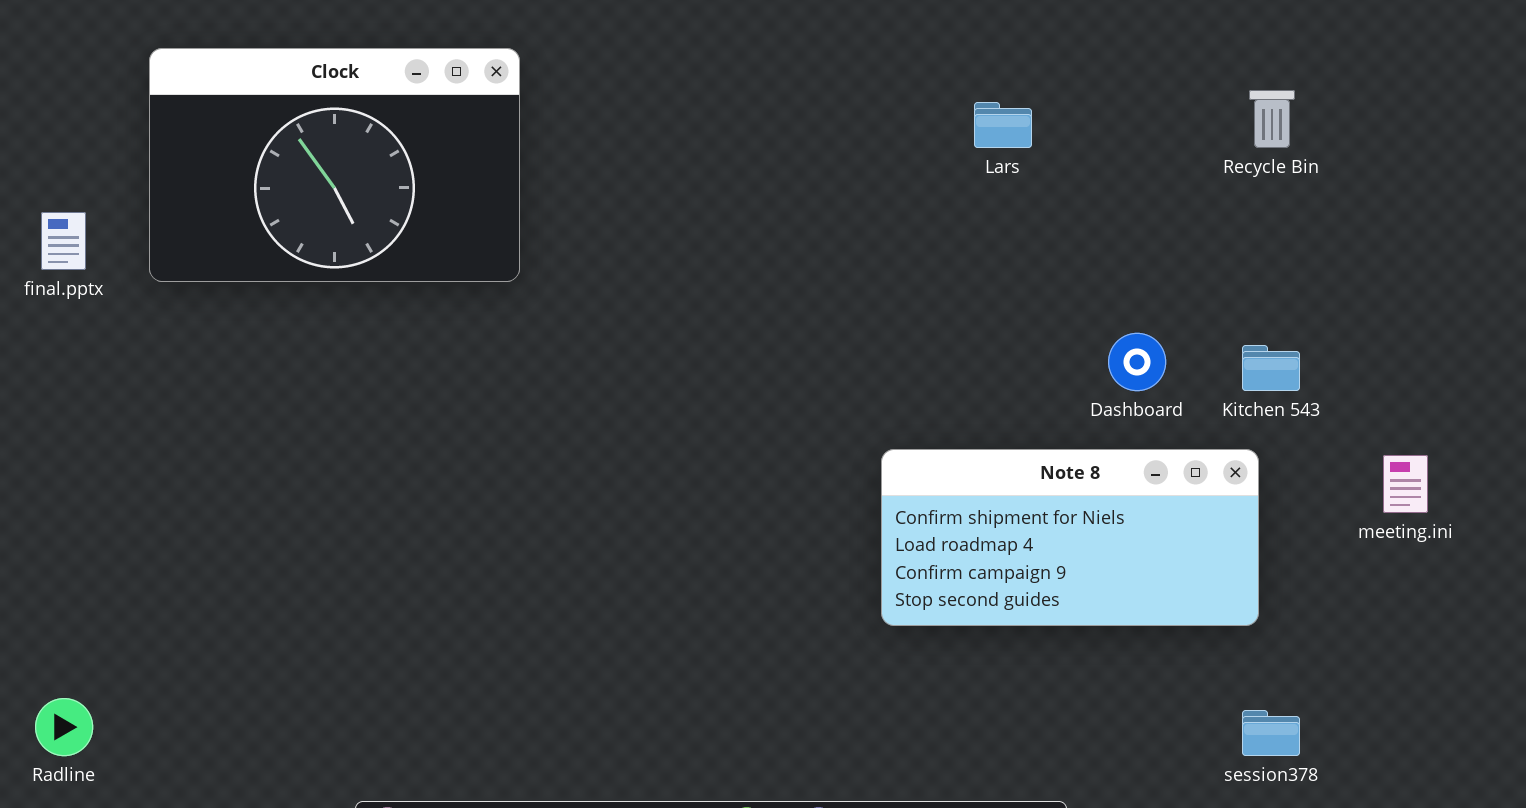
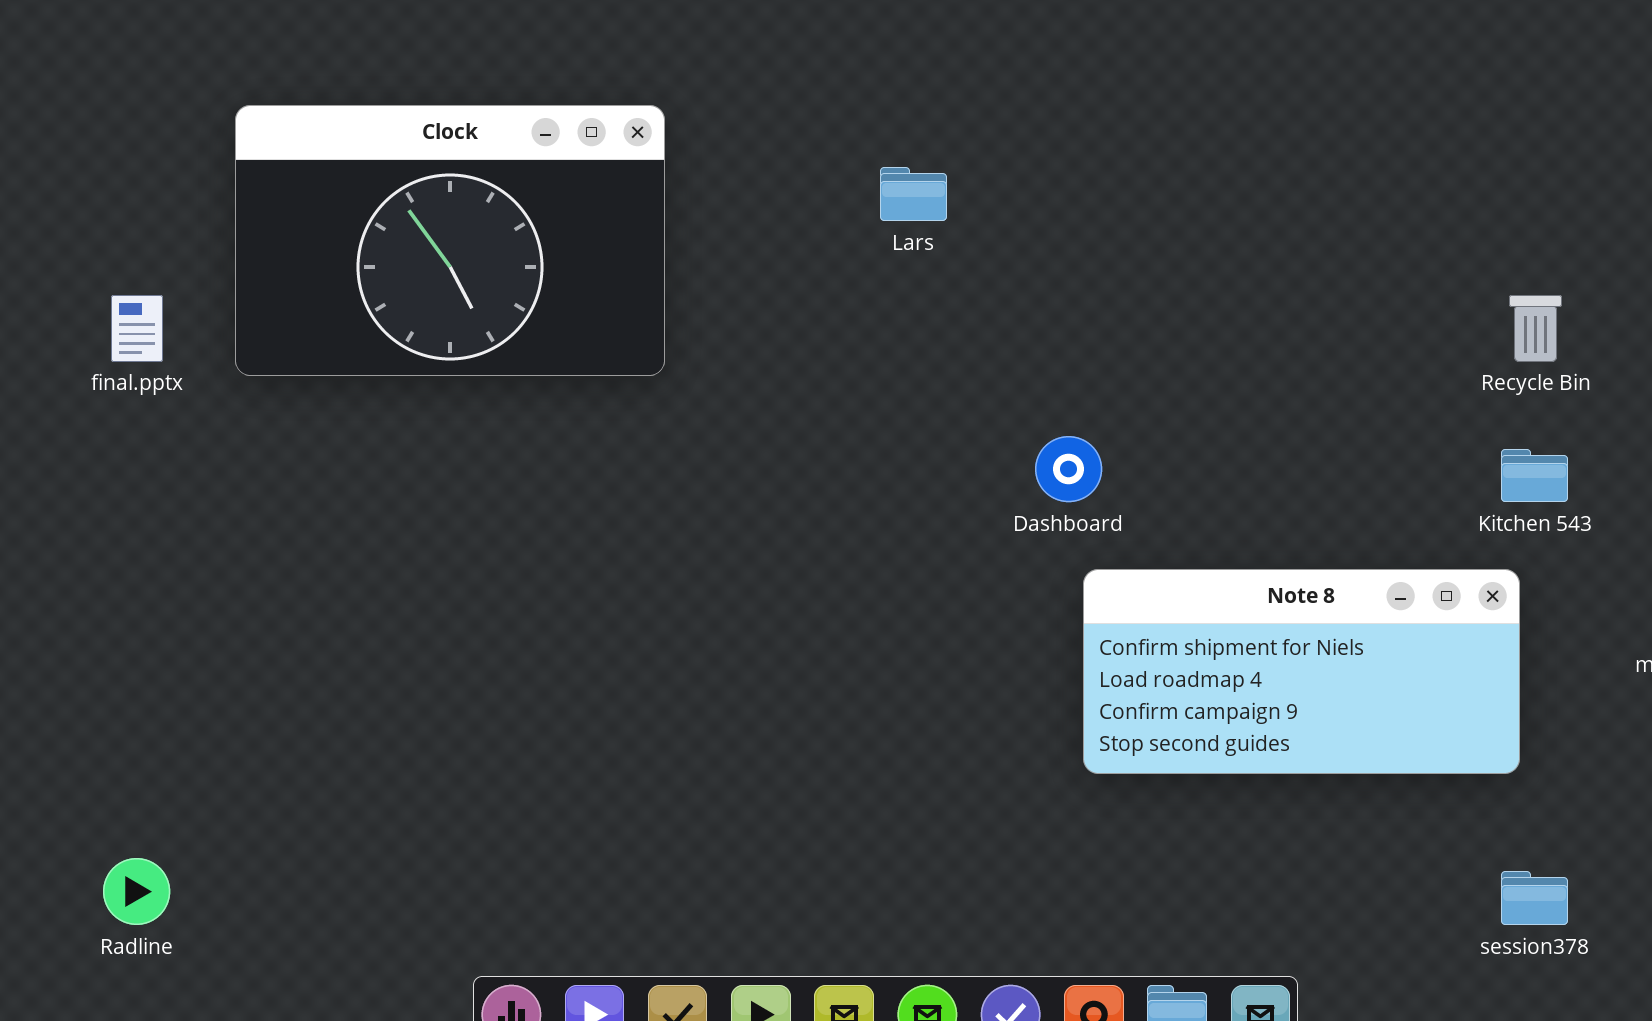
Recycle Bin: [1249,90,1295,148] -> [1509,295,1562,362], moved
Lars: [974,102,1032,148] -> [880,167,947,221], moved
Dashboard: [1108,333,1166,391] -> [1035,436,1102,502], moved

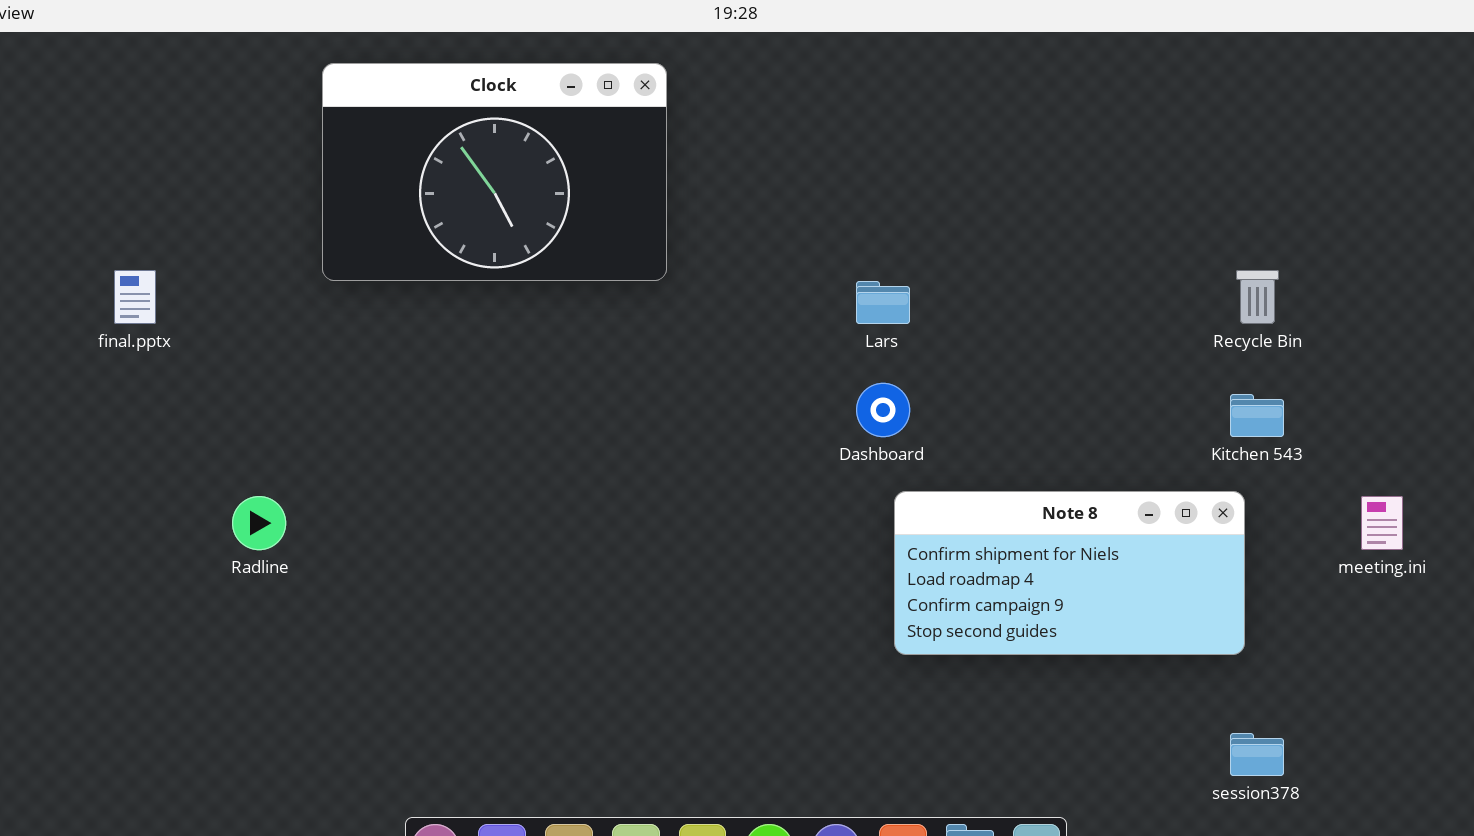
Clock: [235,105,665,376] -> [322,63,667,281], moved
Lars: [880,167,947,221] -> [856,281,910,324], moved
Radline: [103,858,170,925] -> [232,496,286,550], moved

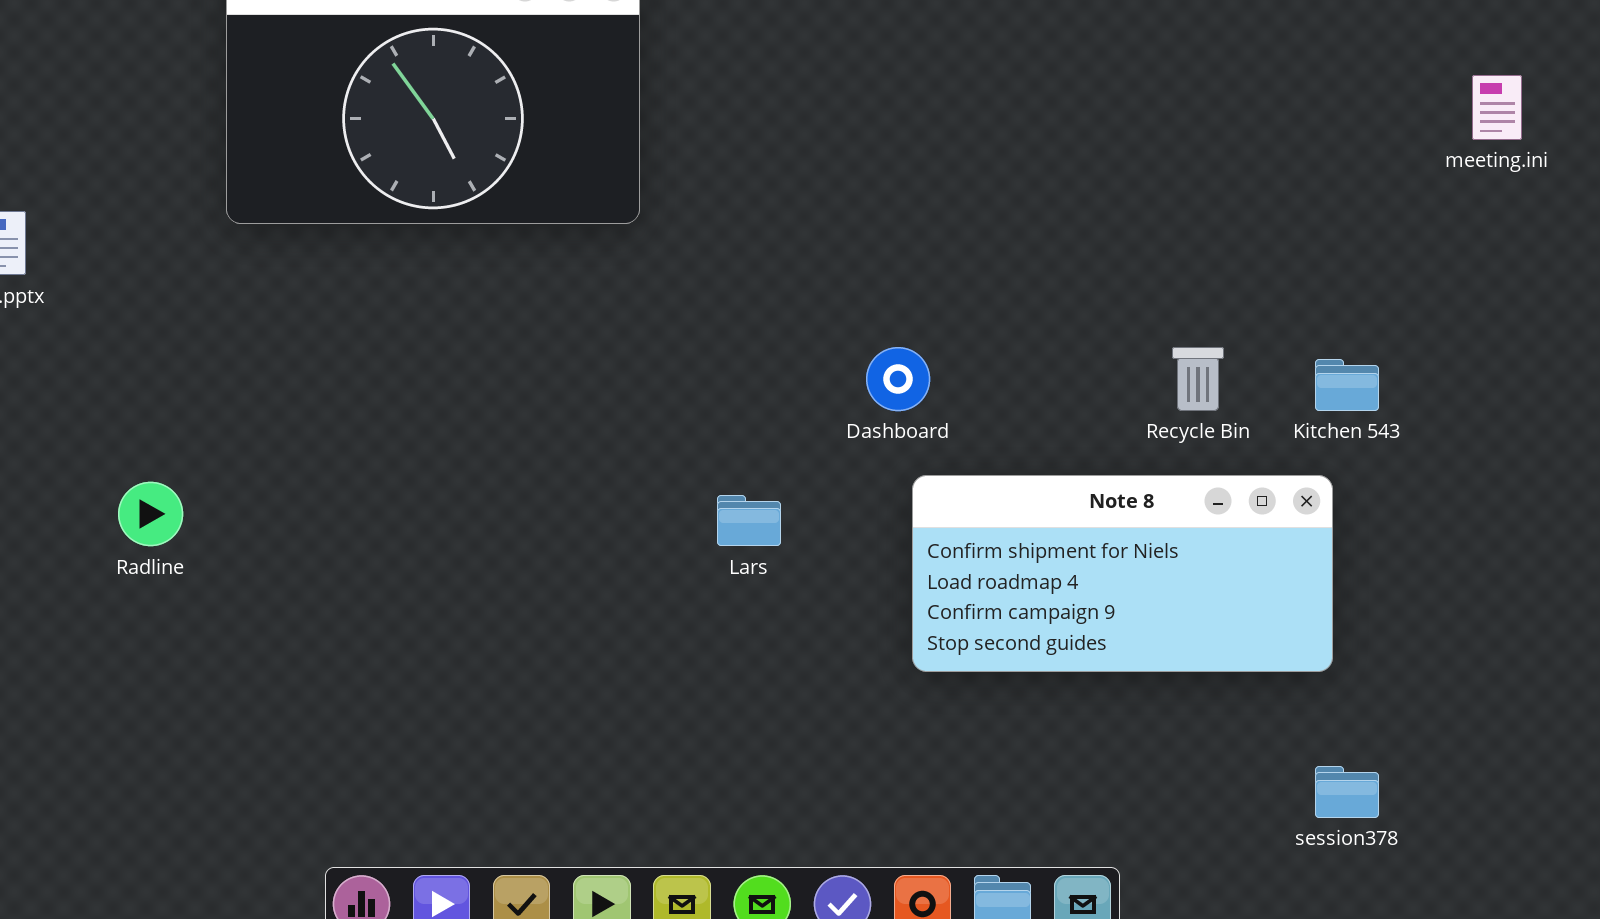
Recycle Bin: [1236,270,1279,324] -> [1172,347,1224,411], moved
Lars: [856,281,910,324] -> [717,495,781,546], moved
meeting.ini: [1361,496,1403,550] -> [1472,75,1522,140], moved

